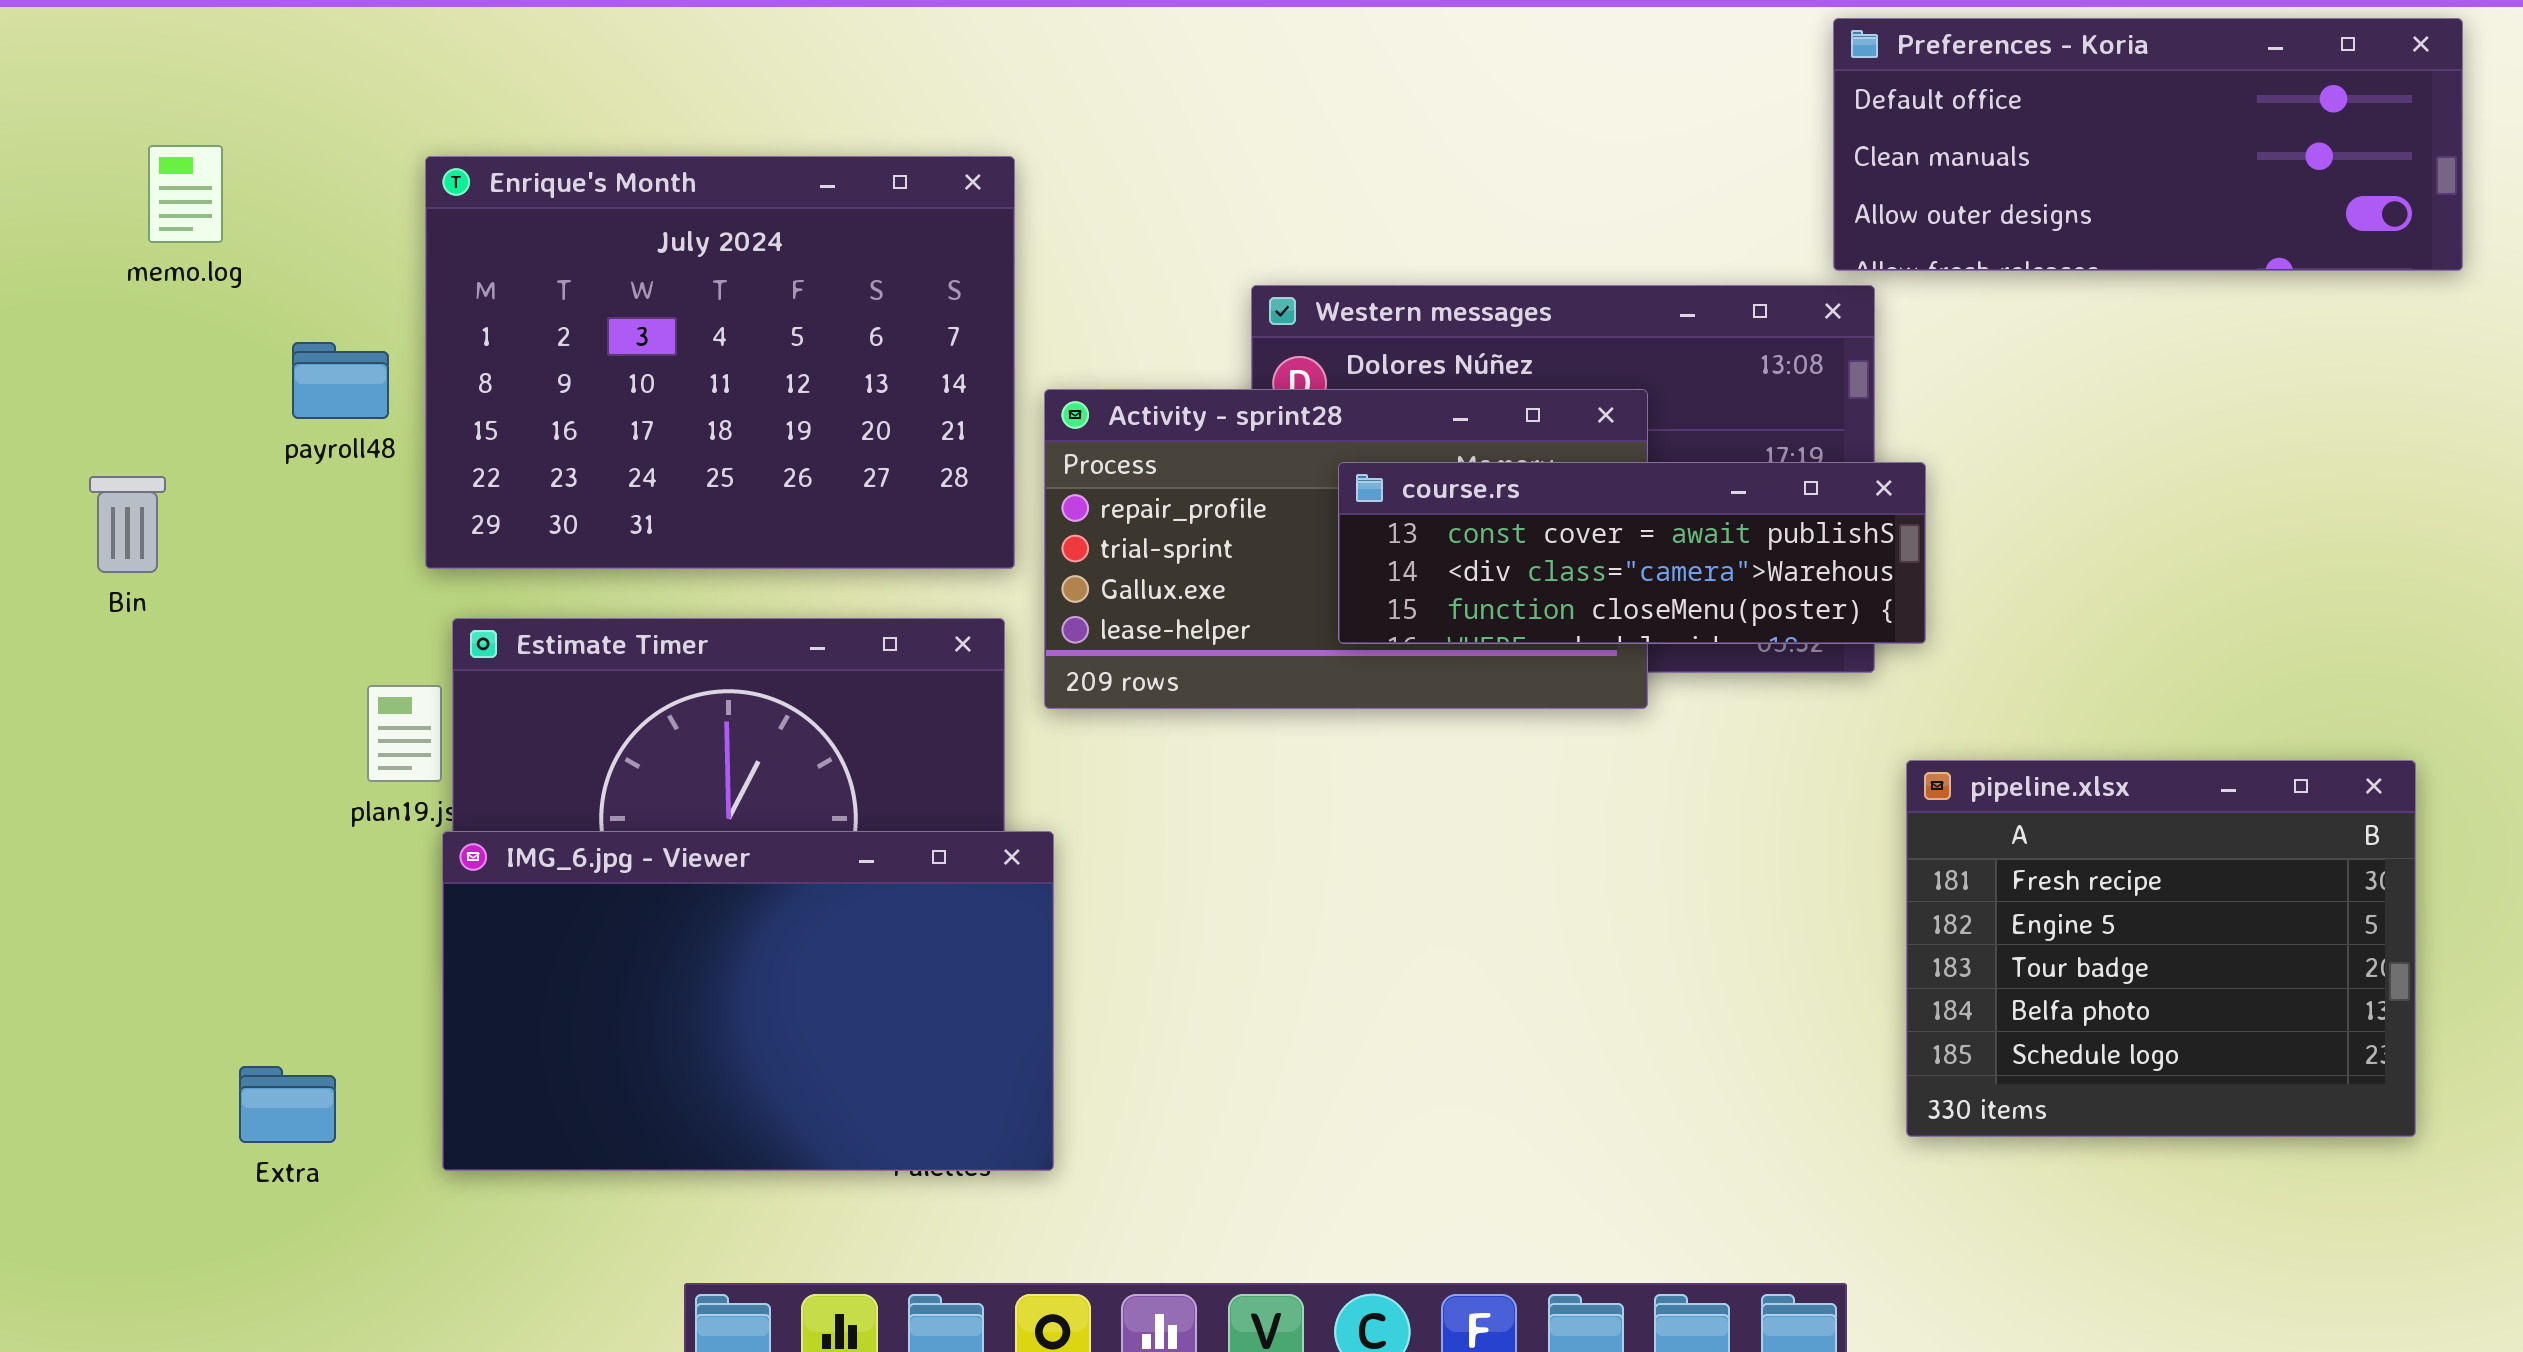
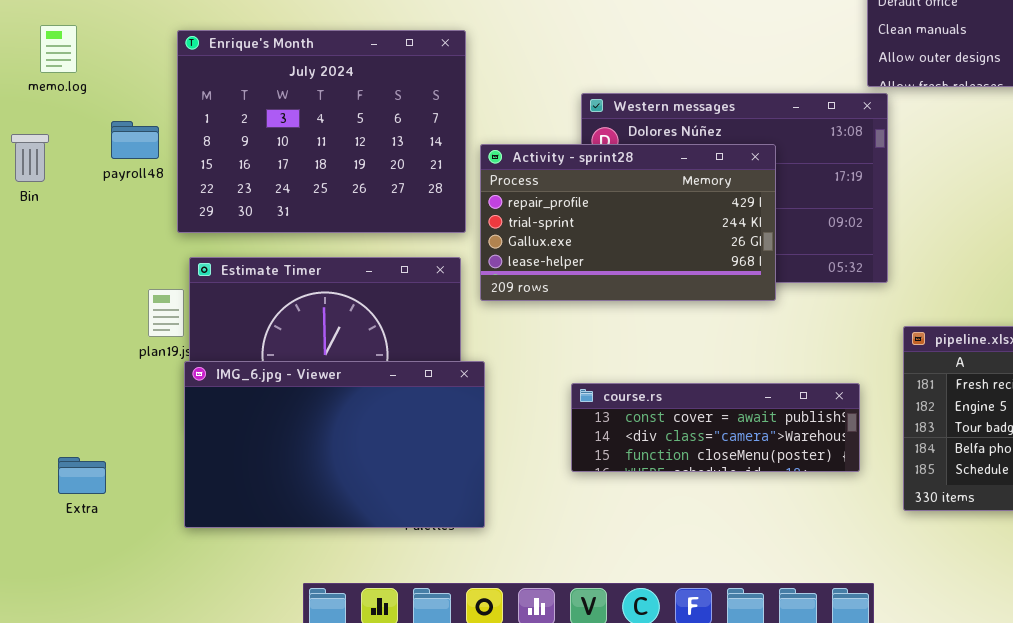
course.rs: [1338,462,1926,644] -> [571,383,860,472], moved
Bin: [89,476,166,573] -> [11,134,49,182], moved
Extra: [239,1066,336,1143] -> [58,457,106,494], moved

